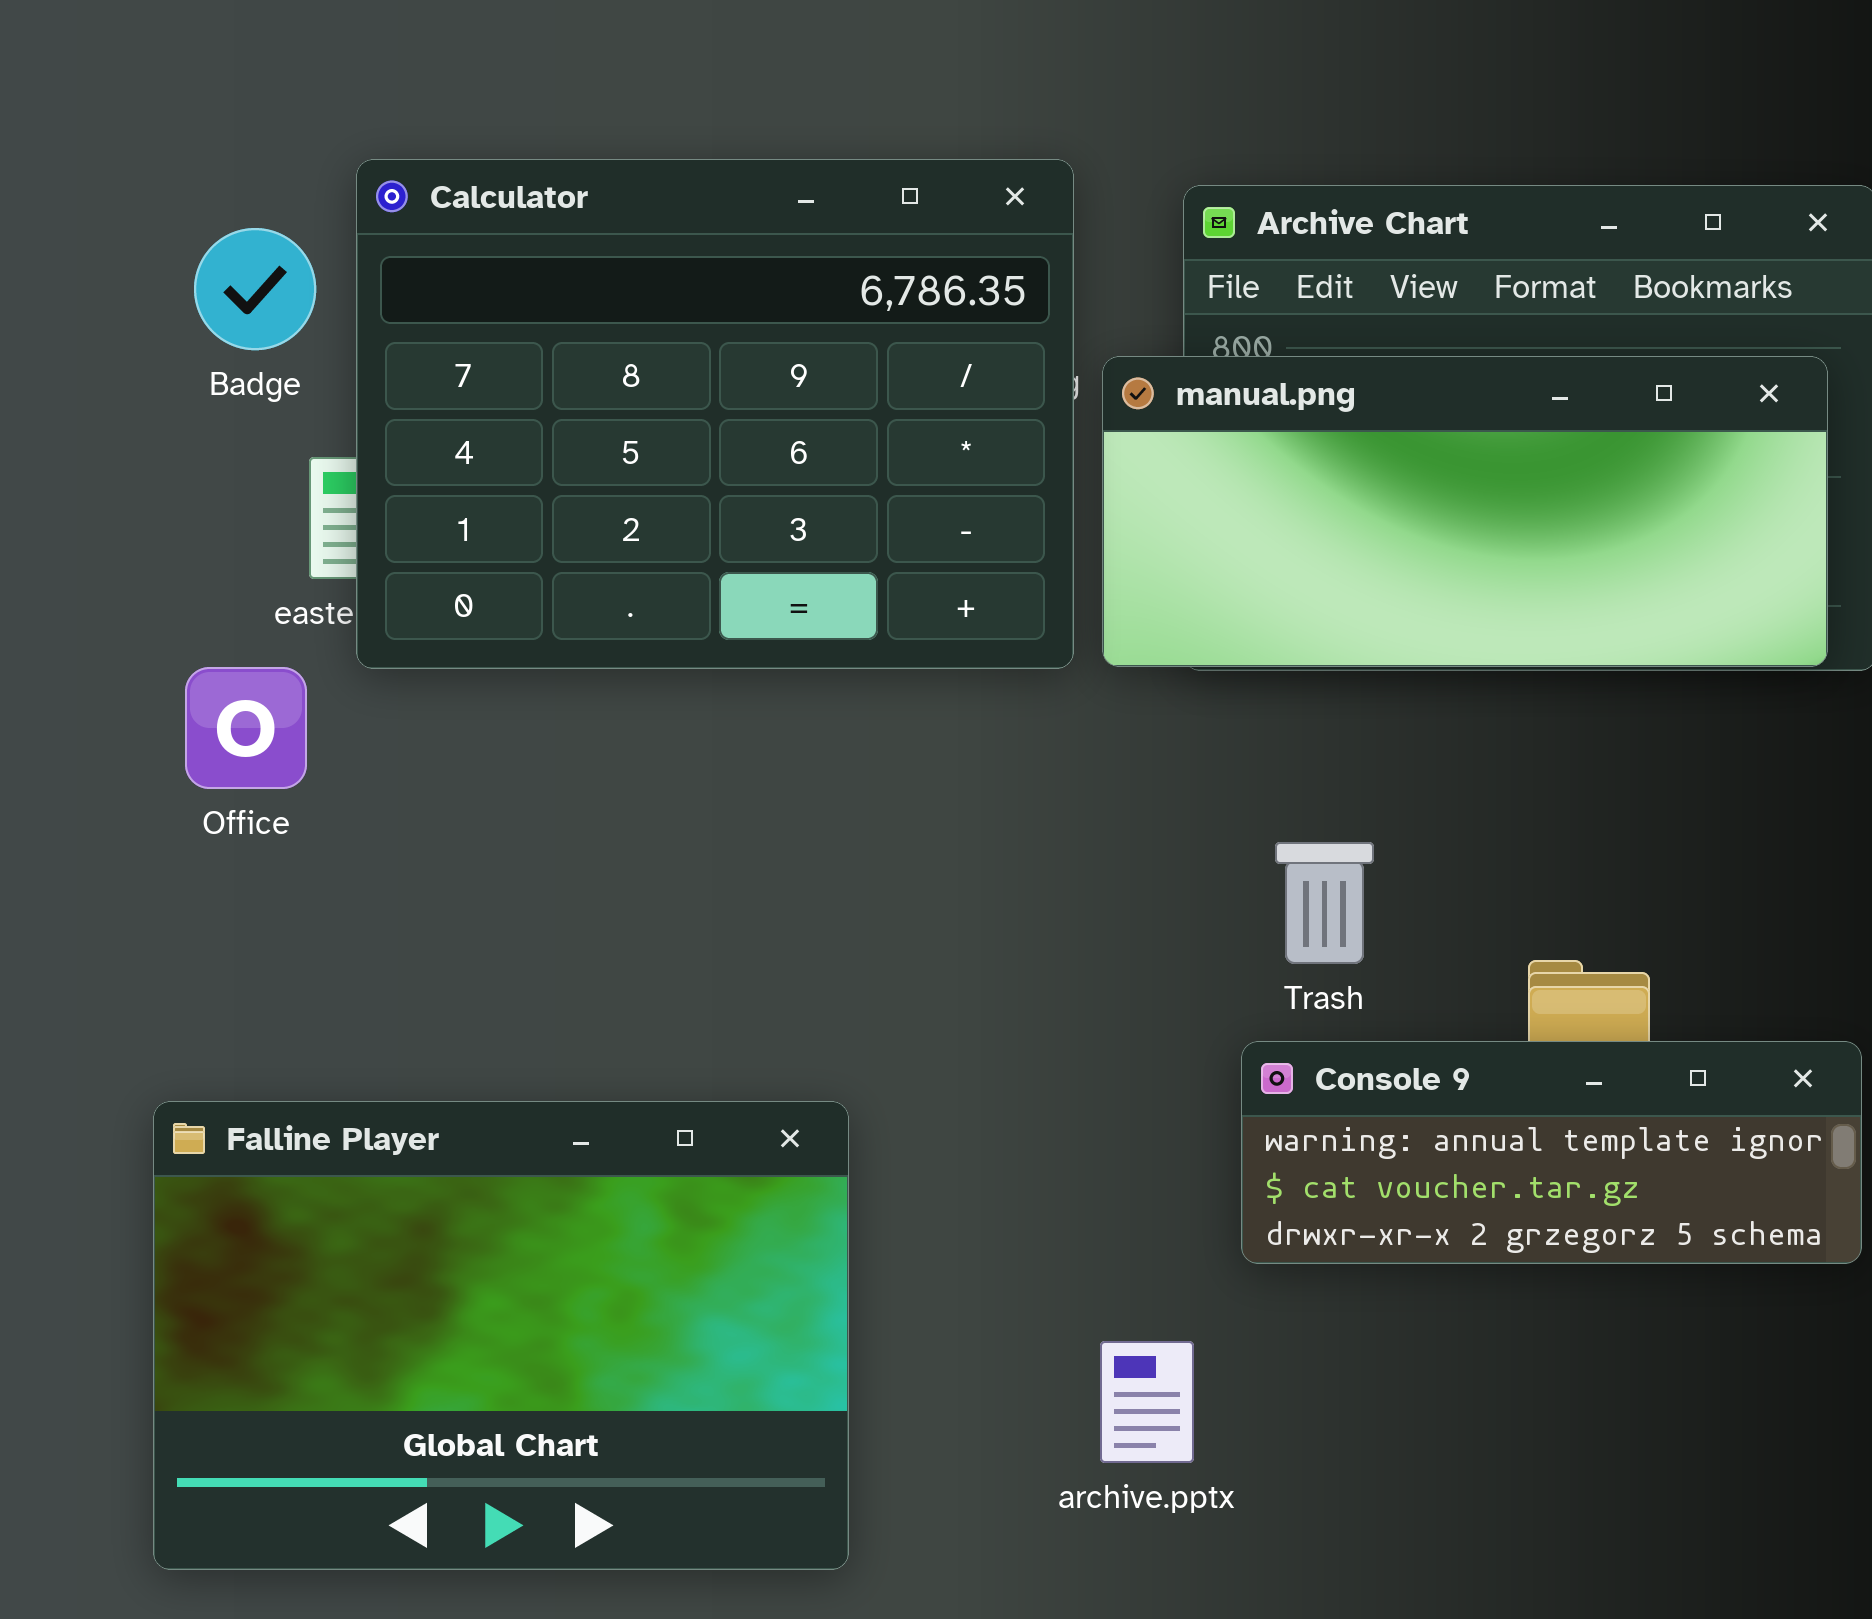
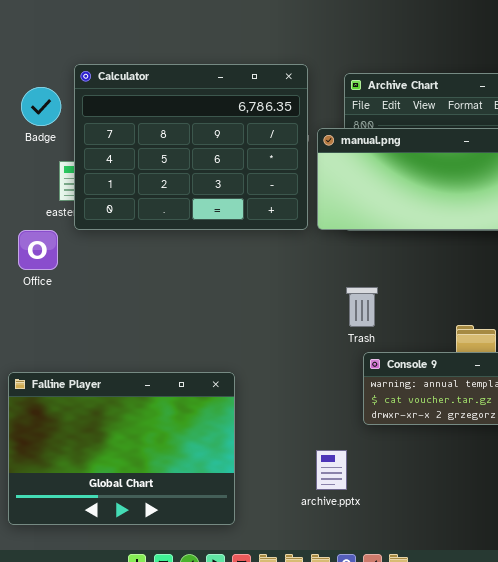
Trash: [1275,842,1374,964] -> [346,287,378,327], moved

